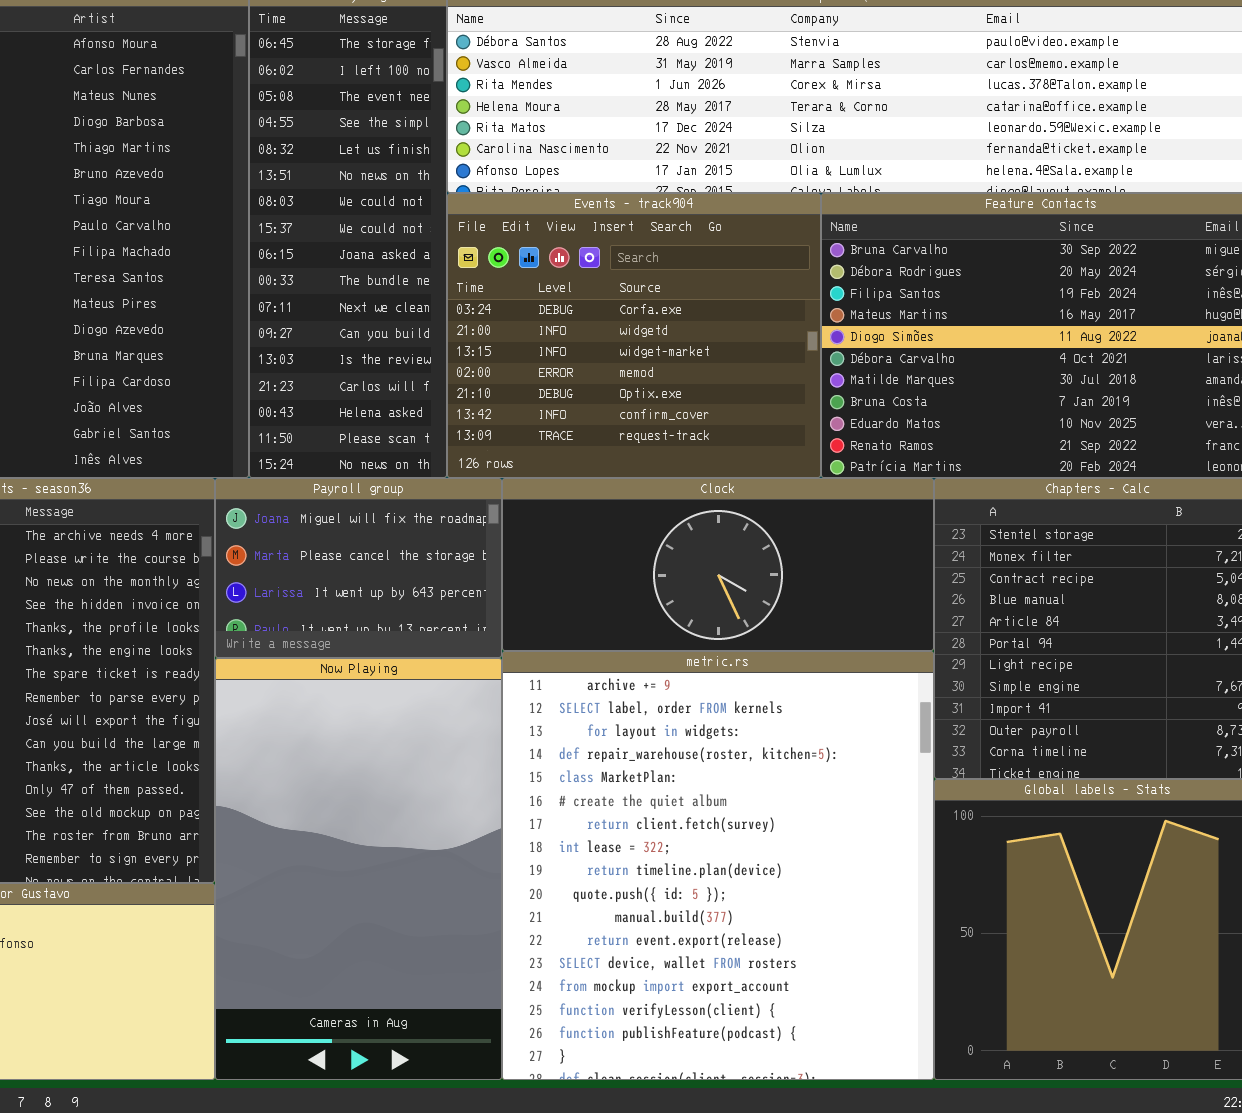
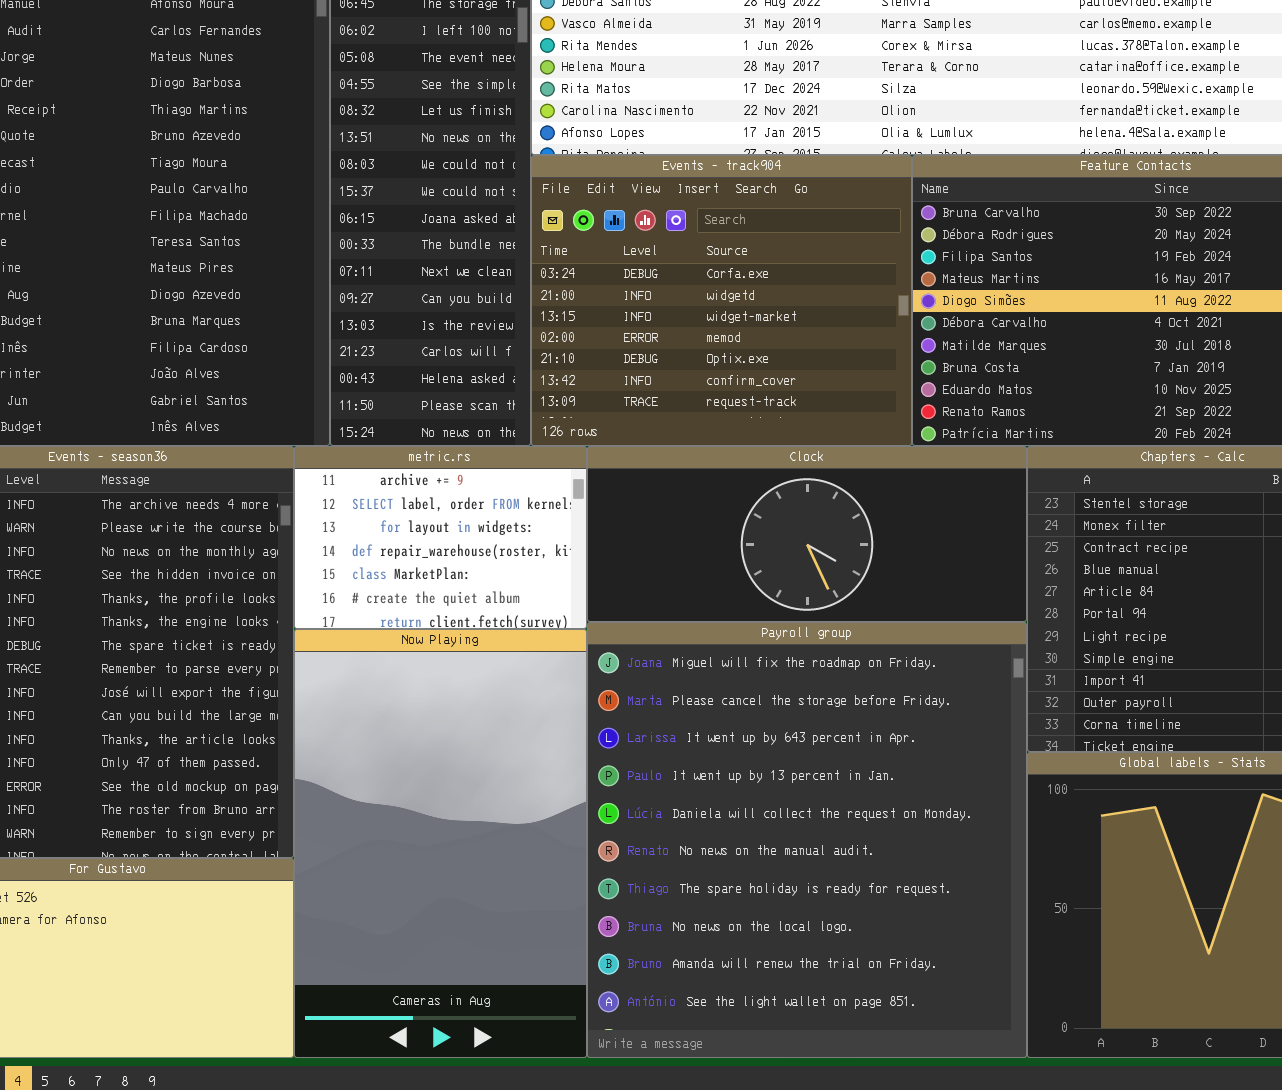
Payroll group: [215,478,502,658] -> [587,622,1027,1058], moved, resized
metric.rs: [502,651,934,1080] -> [294,446,587,629], moved, resized

